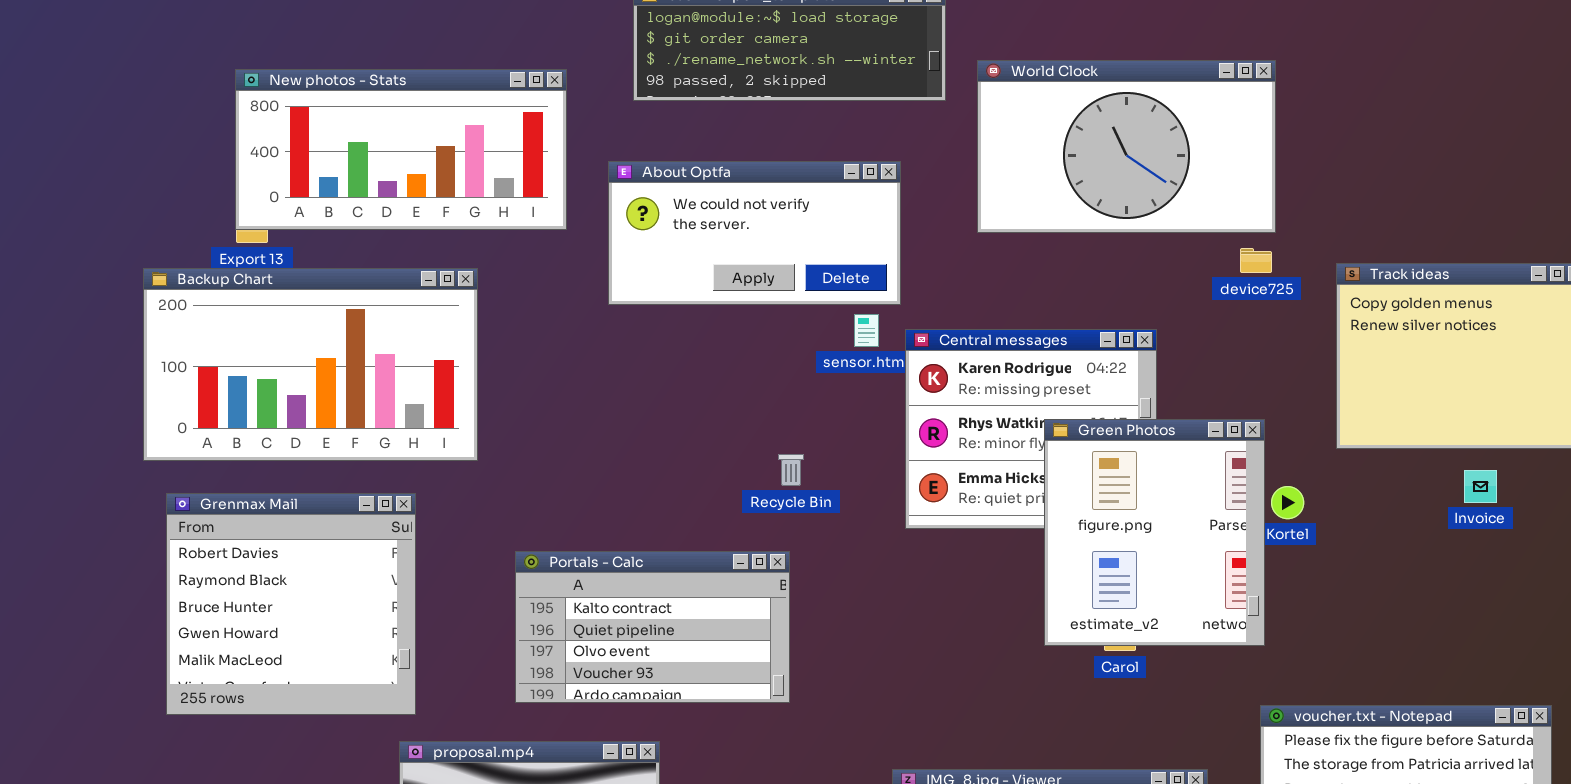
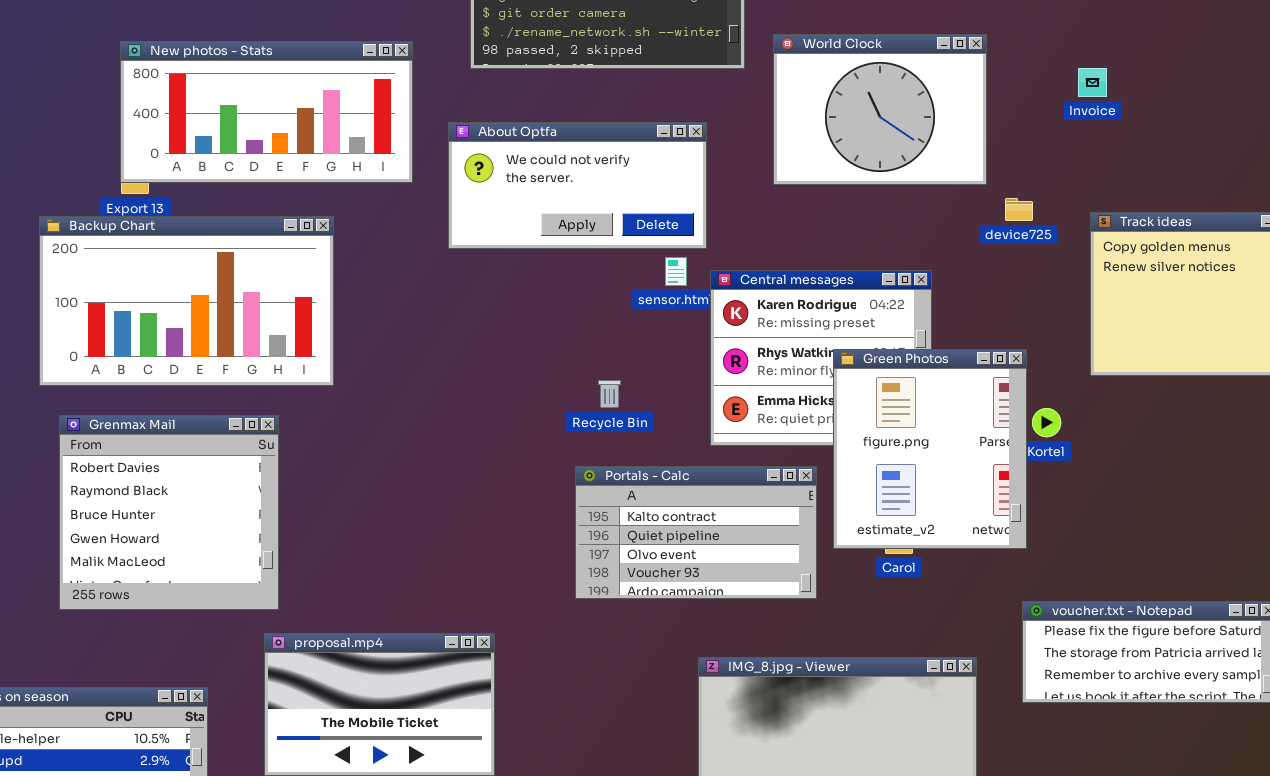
World Clock: [977,60,1276,233] -> [773,34,987,185], resized
Invoice: [1464,470,1497,503] -> [1078,68,1107,97], moved
Portals - Calc: [515,551,790,703] -> [575,466,817,599], moved

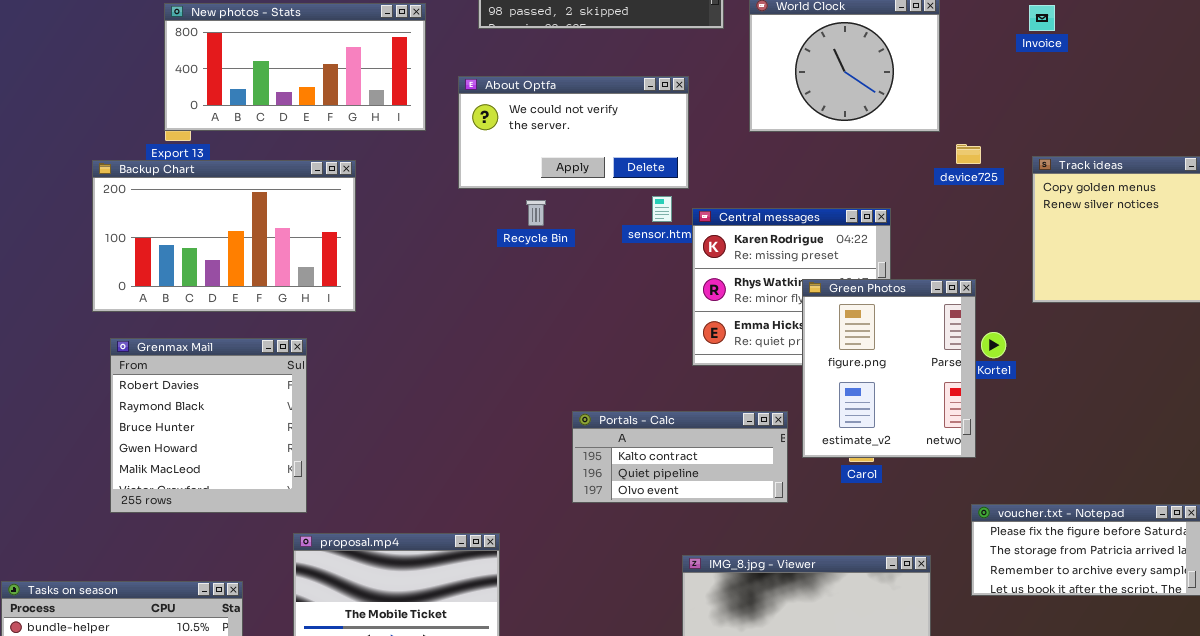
Invoice: [1078,68,1107,97] -> [1029,5,1055,31], moved
Recycle Bin: [598,380,621,408] -> [526,200,546,226], moved
Portals - Calc: [575,466,817,599] -> [572,411,788,503], resized

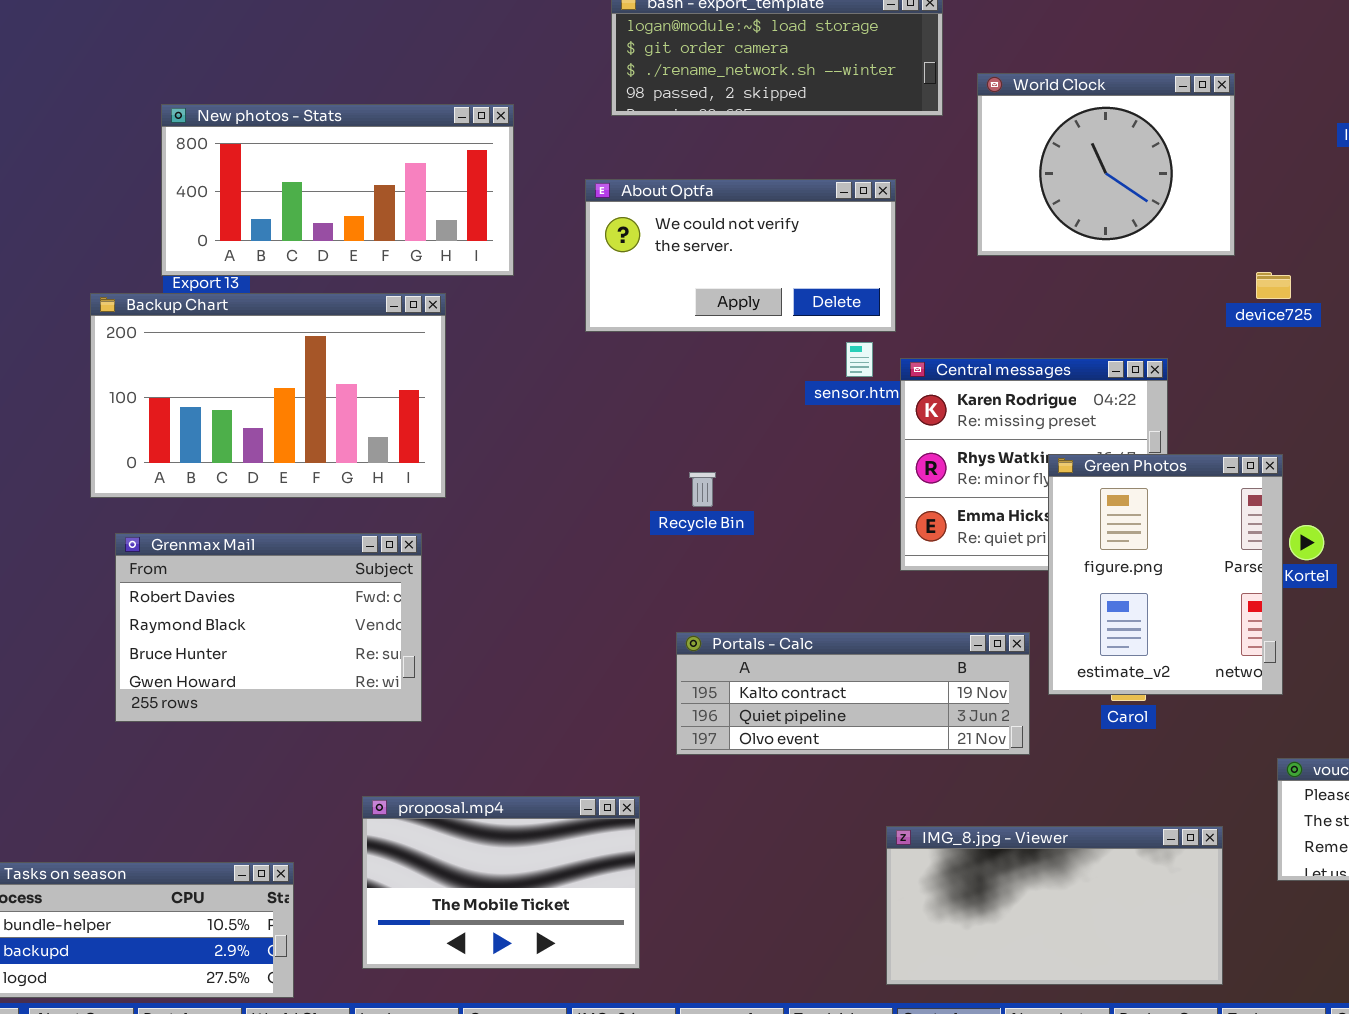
New photos - Stats: [164,3,426,131] -> [161,104,514,276], moved
Recycle Bin: [526,200,546,226] -> [689,472,716,507], moved
Grenmax Mail: [110,338,307,513] -> [115,533,422,722], resized
Portals - Calc: [572,411,788,503] -> [676,632,1030,755], resized

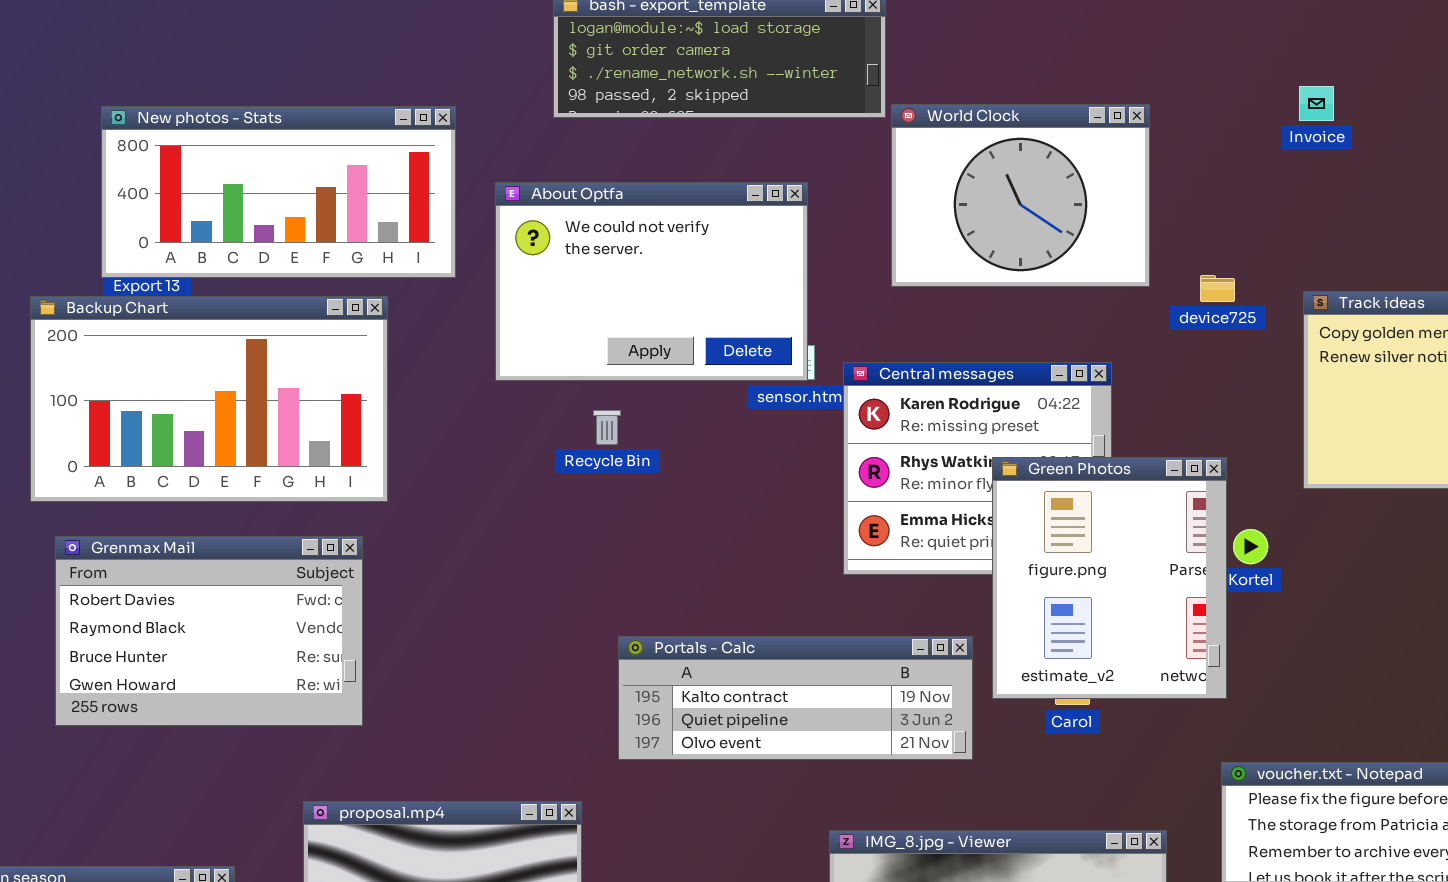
World Clock: [977,73,1235,256] -> [891,104,1150,287], moved
About Optfa: [585,179,896,332] -> [495,182,808,381], moved, resized
Recycle Bin: [689,472,716,507] -> [593,410,621,445], moved

